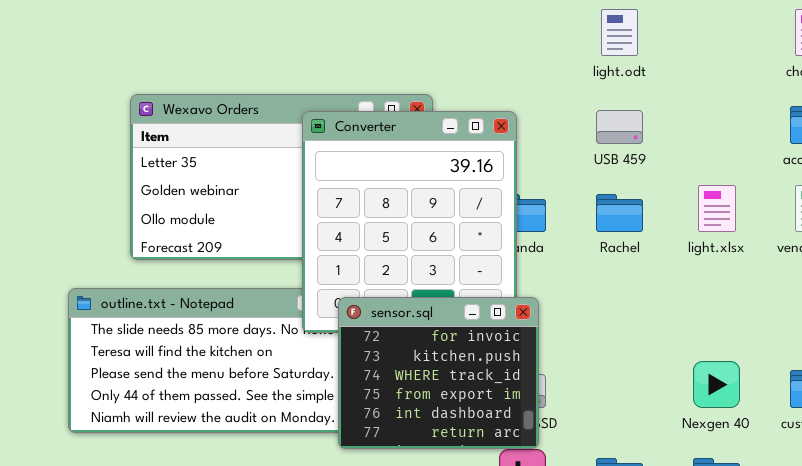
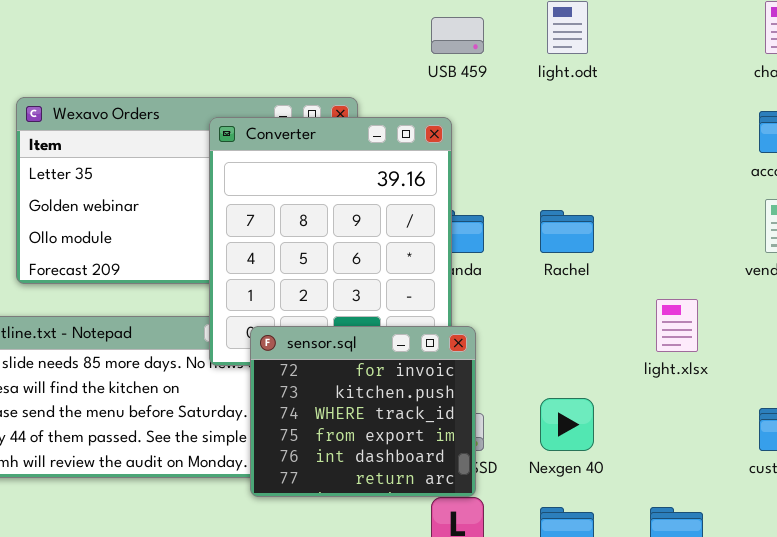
USB 459: [596,110,643,144] -> [431,17,484,54], moved
light.xlsx: [698,185,736,232] -> [656,299,698,352], moved
Nexgen 40: [693,361,740,408] -> [540,398,594,451], moved

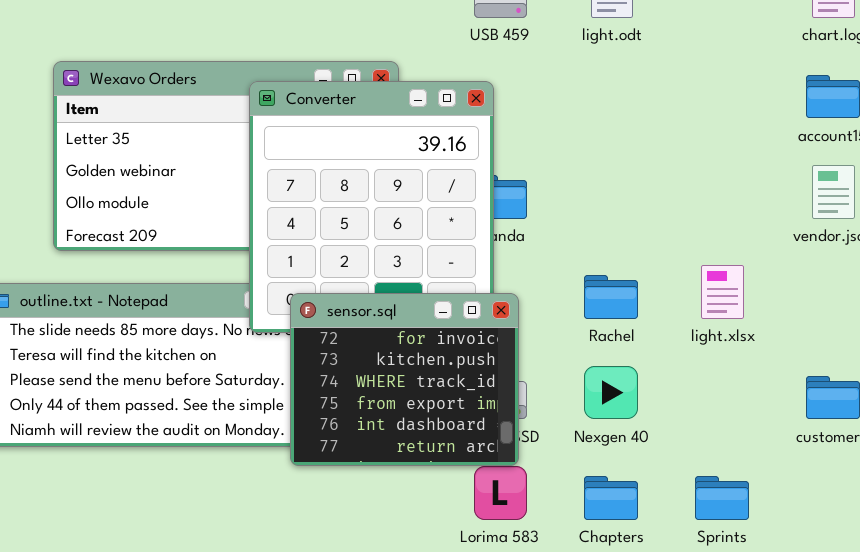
Rachel: [540,210,594,253] -> [584,275,638,319], moved

